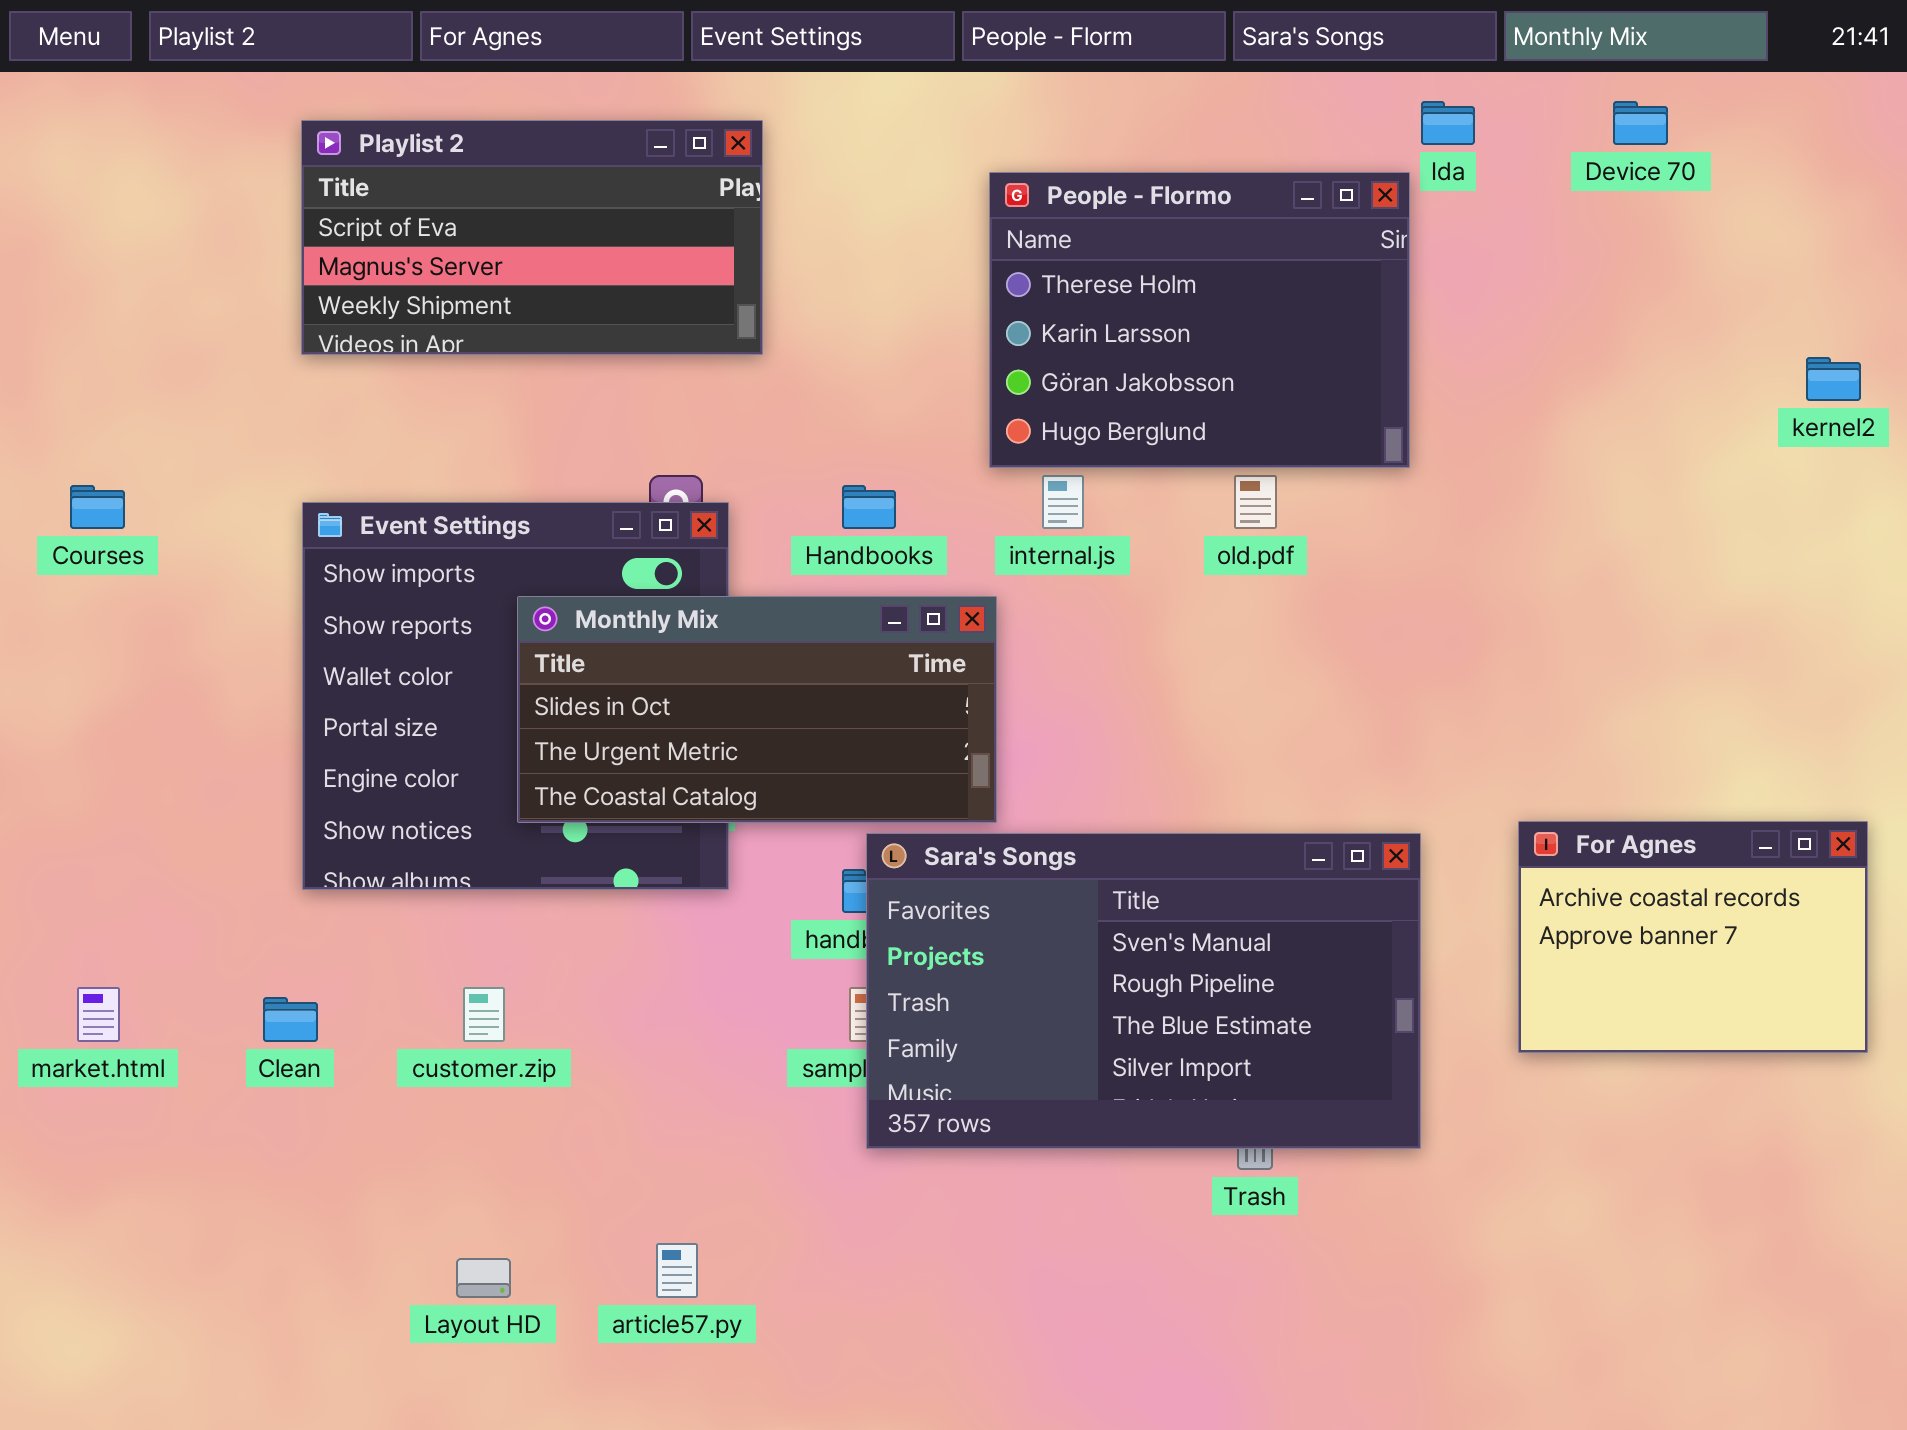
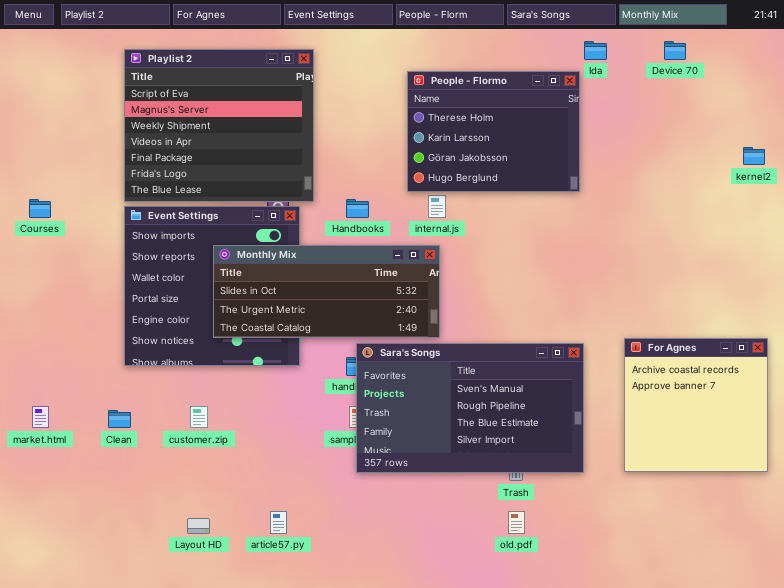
Playlist 2: [301,120,763,355] -> [124,49,314,202], resized
old.pdf: [1234,475,1277,529] -> [508,511,525,534], moved
Monthly Mix: [517,596,997,823] -> [213,245,440,338], resized
For Agnes: [1518,821,1868,1053] -> [624,338,768,472], resized

